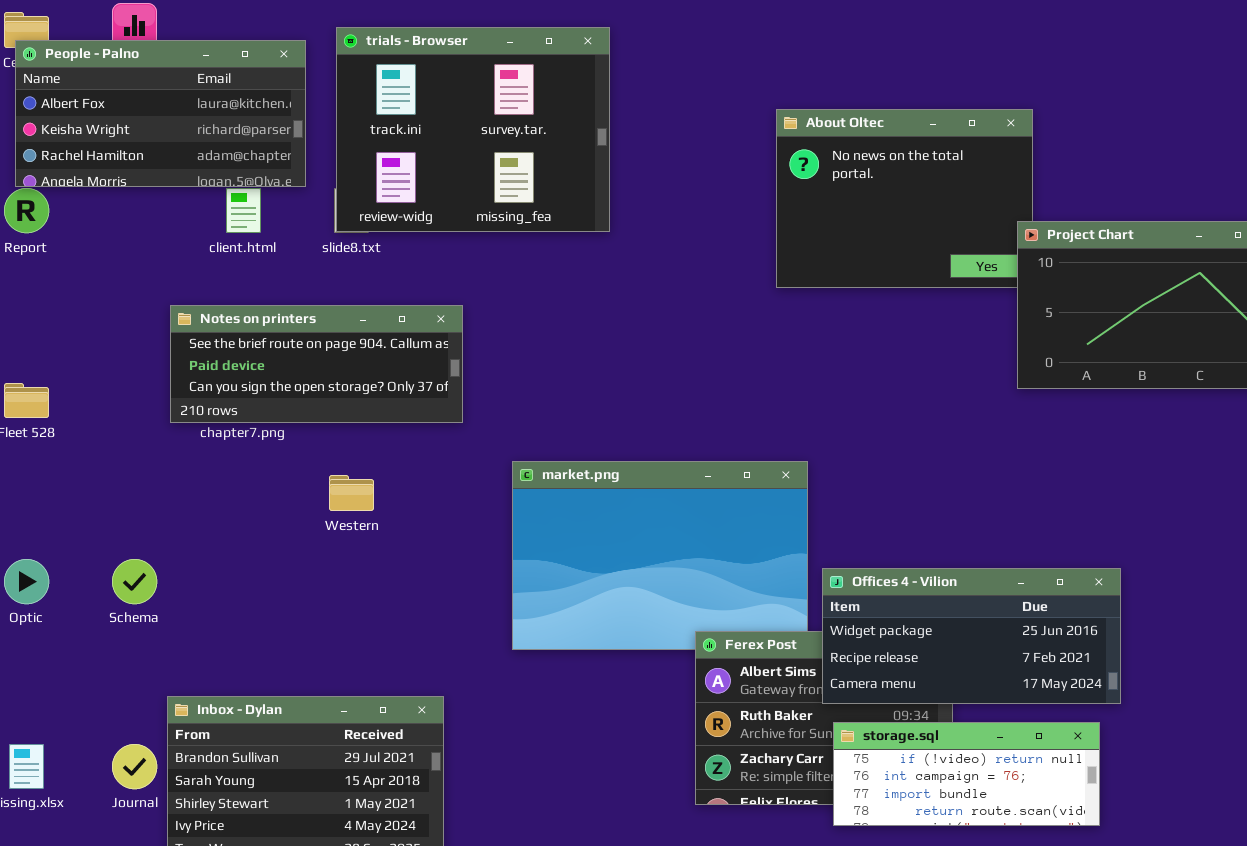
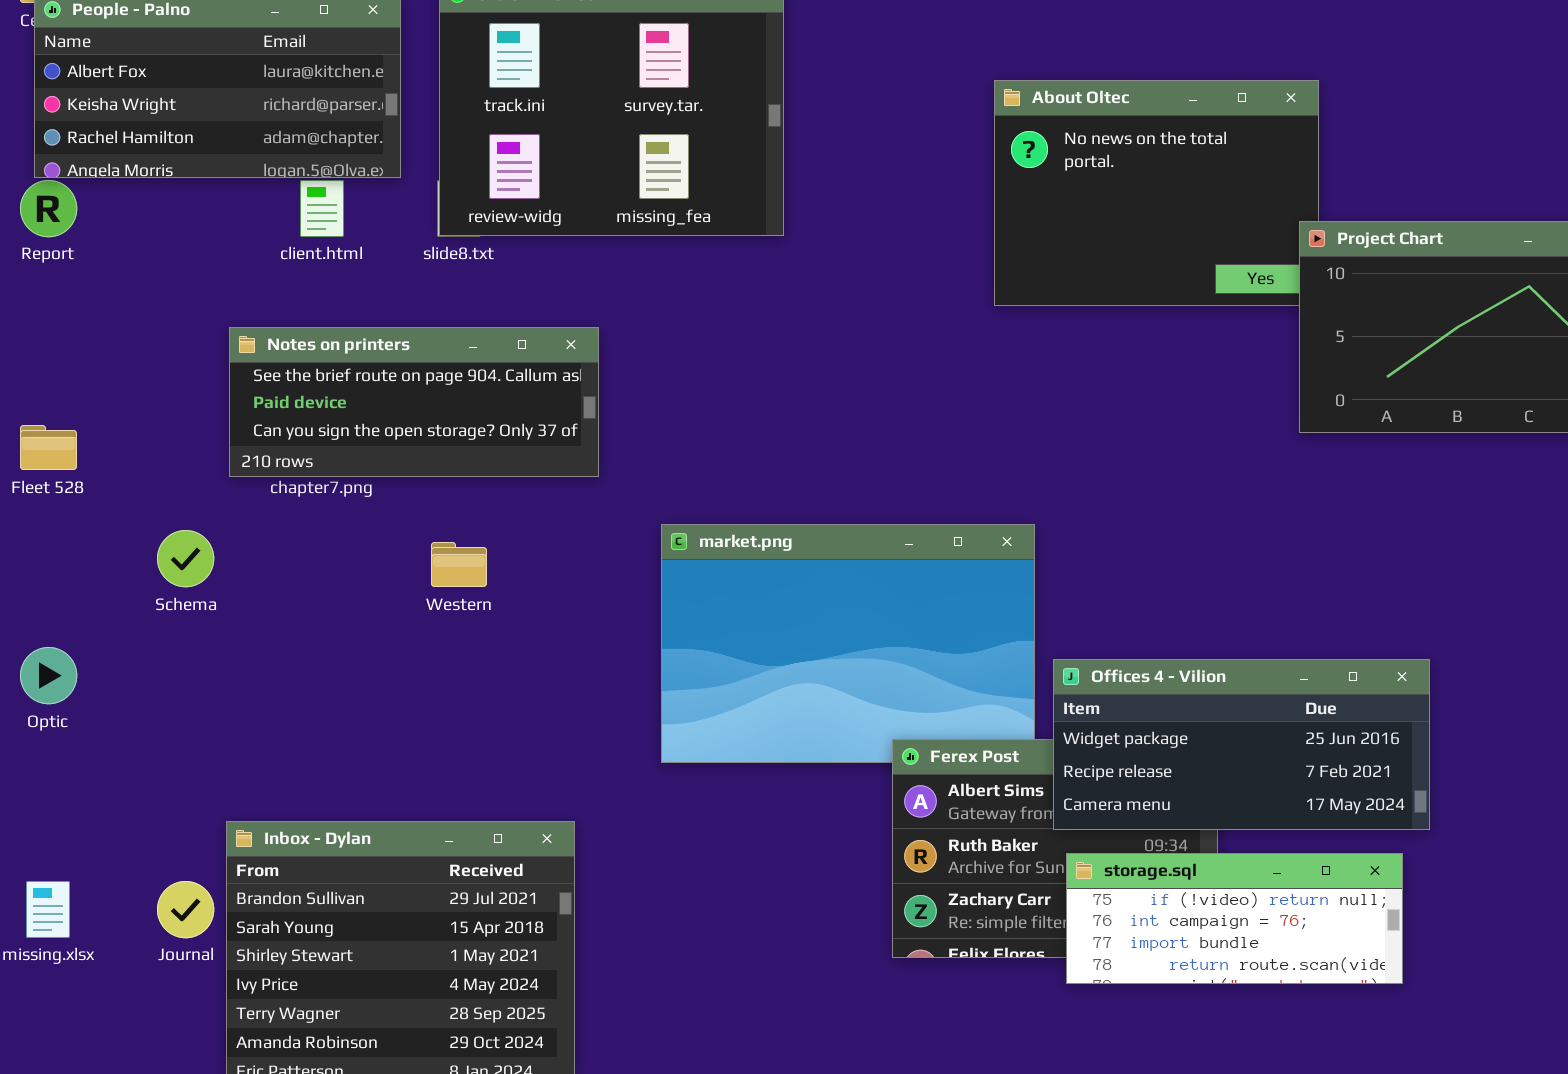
Schema: [112,559,157,604] -> [157,530,214,587], moved

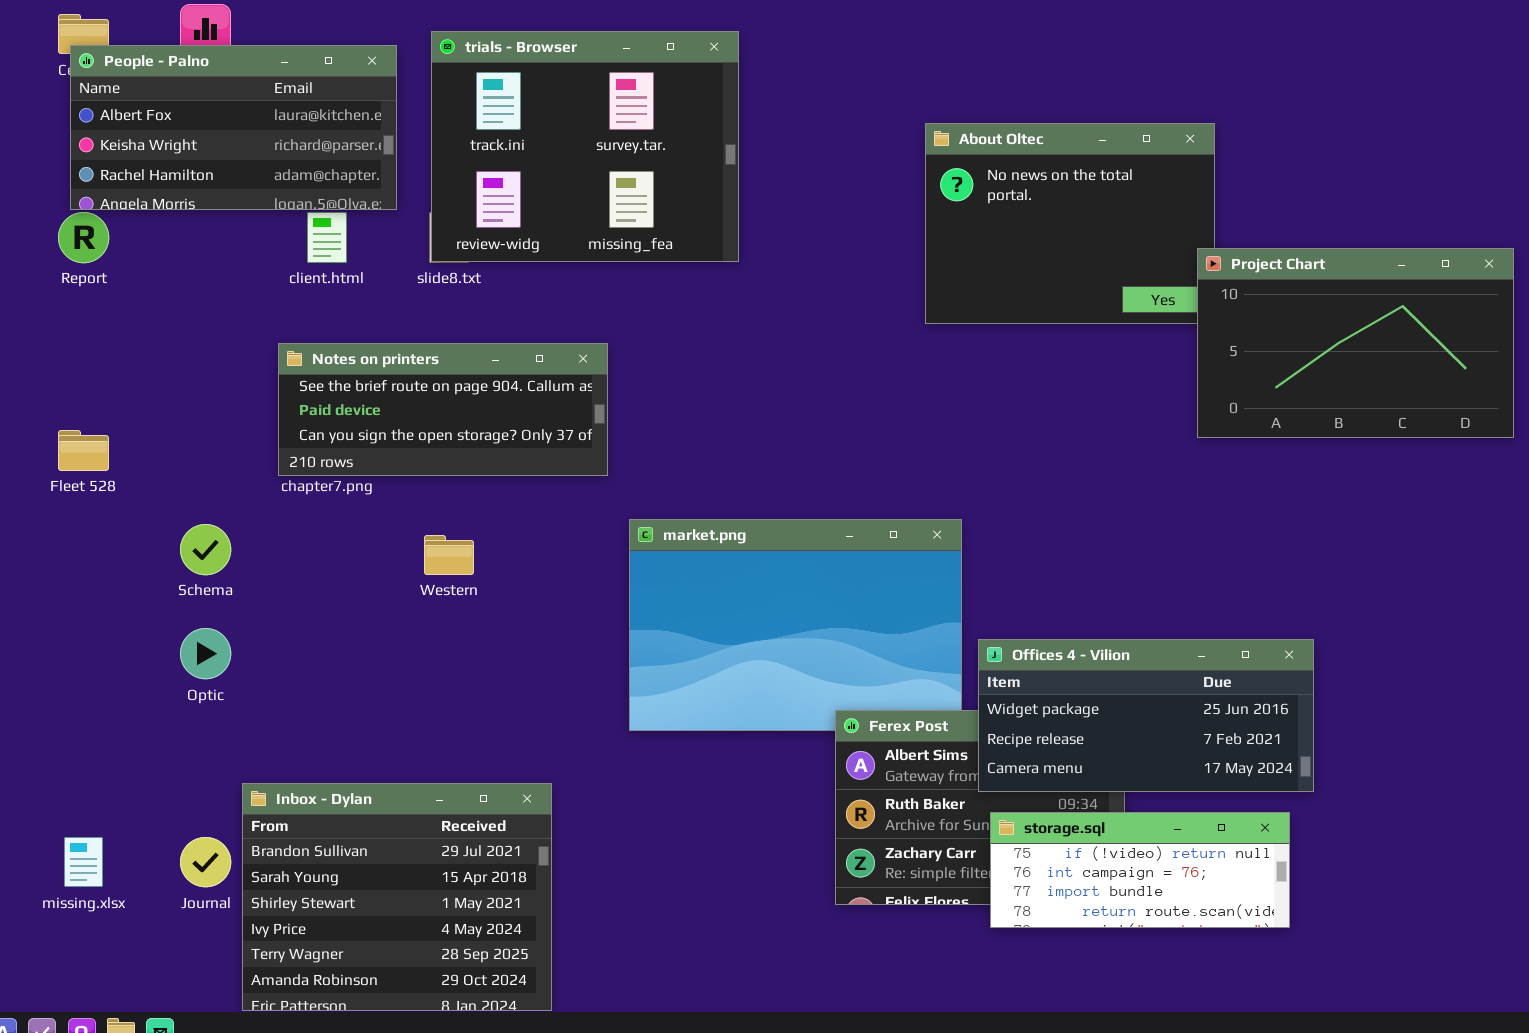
Notes on printers: [229,327,599,477] -> [278,343,608,476], moved
Optic: [20,647,77,704] -> [180,628,231,679], moved

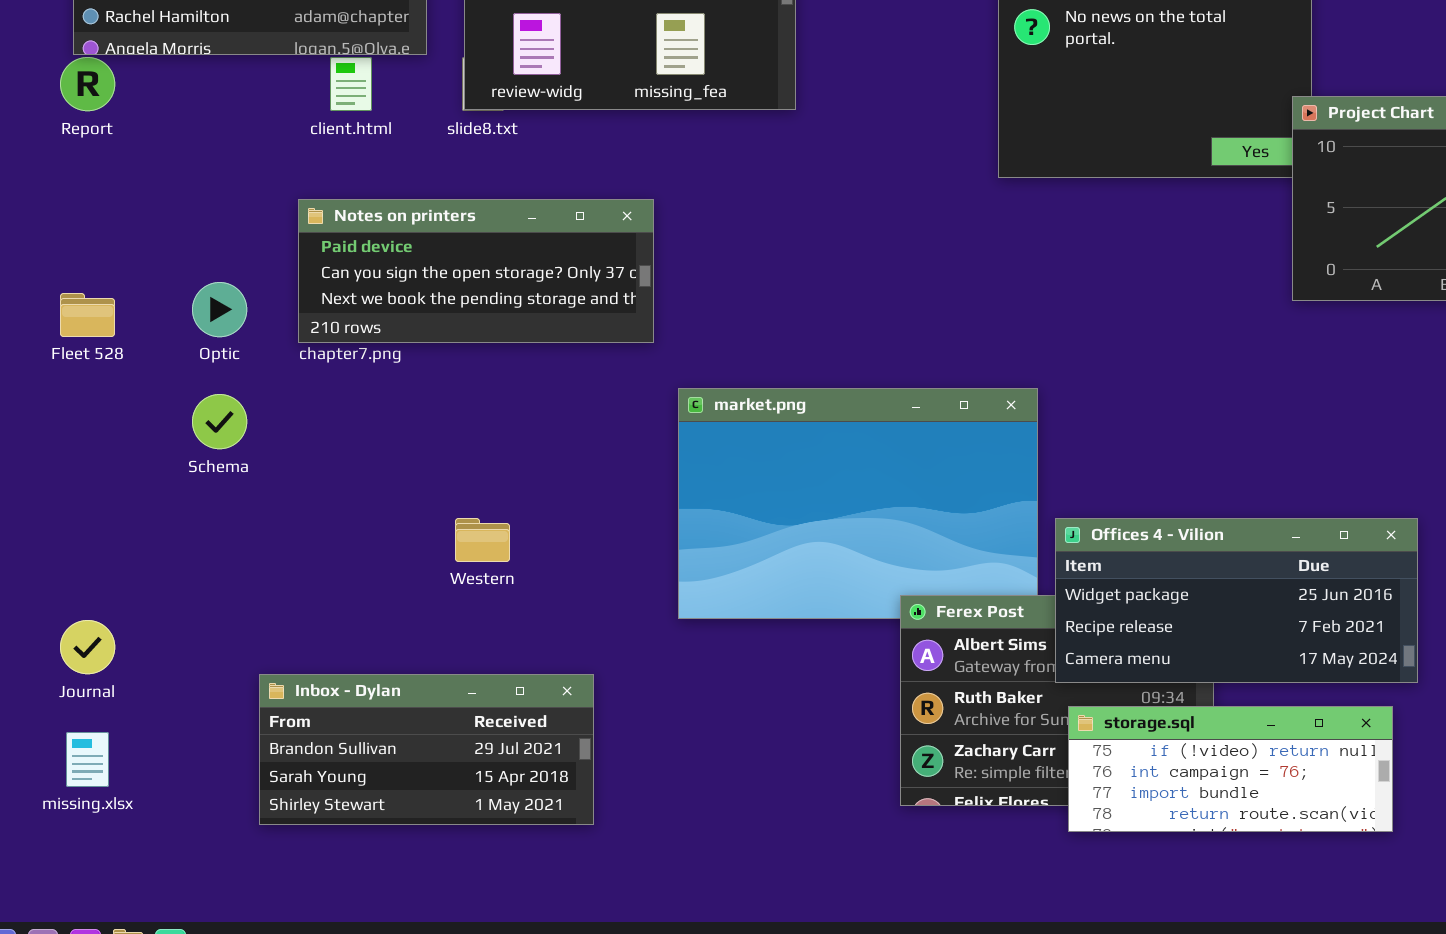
Notes on printers: [278,343,608,476] -> [298,199,654,343], scrolled down 1 row
Western: [424,535,474,575] -> [455,518,510,562], moved
Optic: [180,628,231,679] -> [192,282,247,337], moved
Inbox - Dylan: [242,783,552,1011] -> [259,674,594,825], resized
Journal: [180,837,231,887] -> [60,620,115,674], moved

